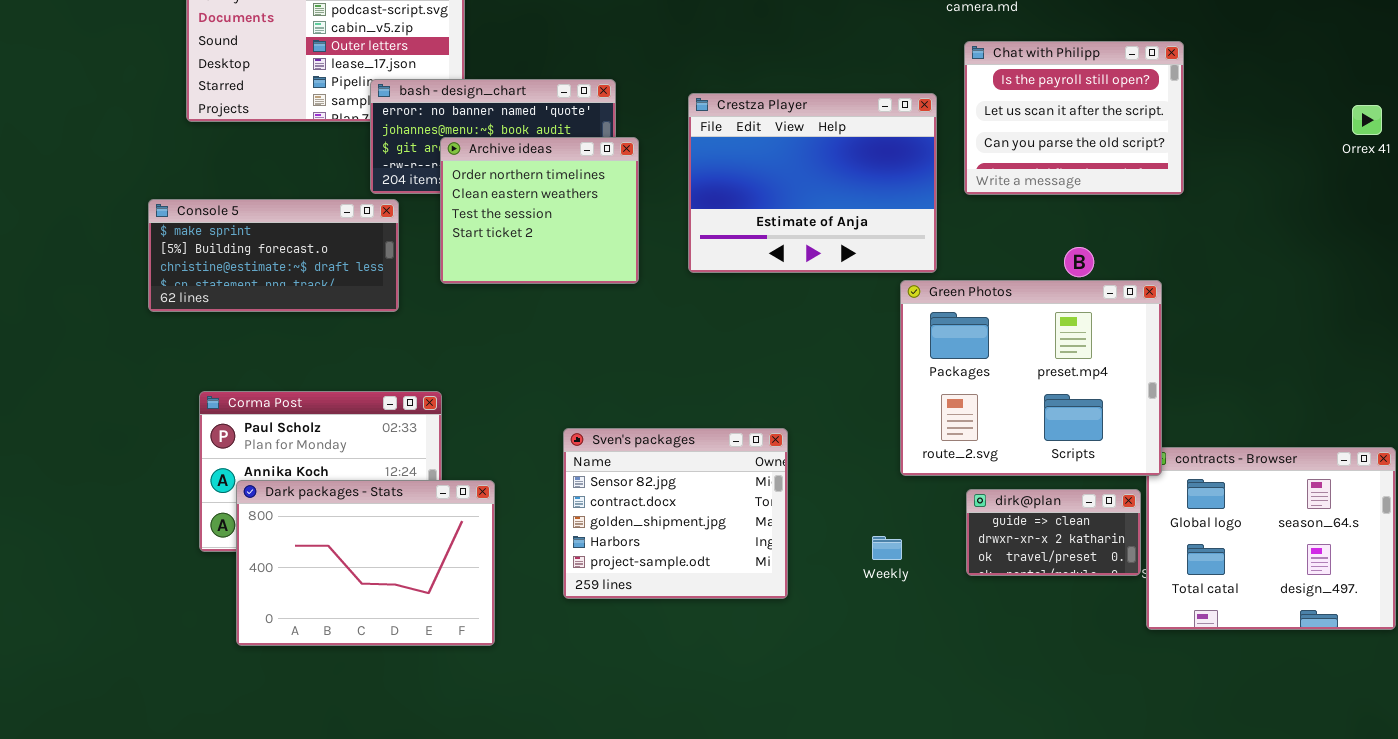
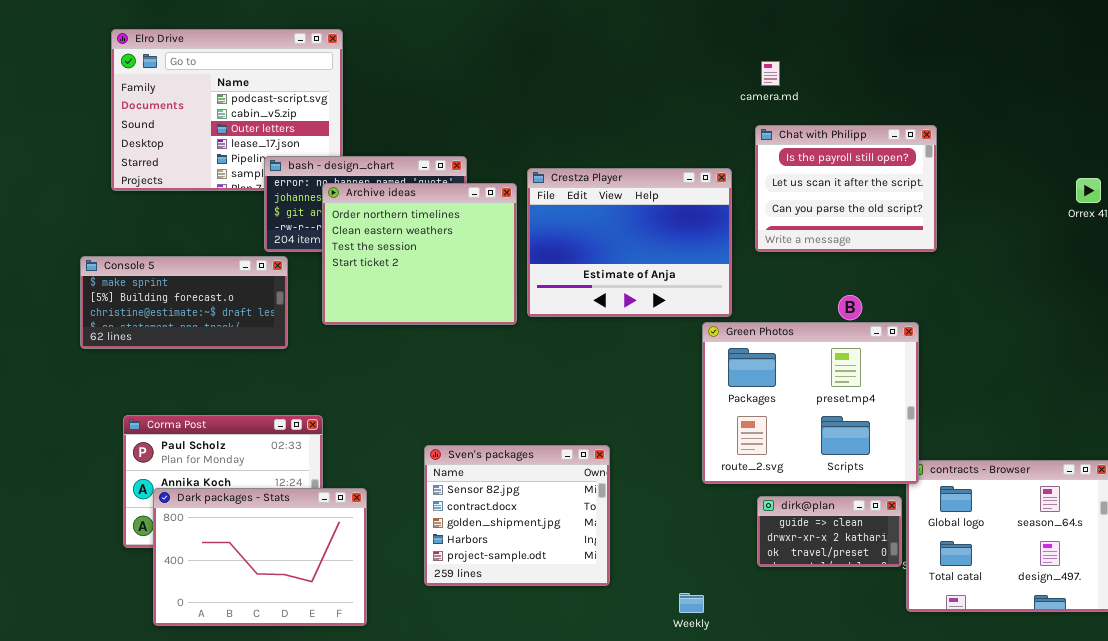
Archive ideas: [440,137,639,284] -> [322,183,517,325], resized
Weekly: [872,536,902,560] -> [679,593,704,613], moved

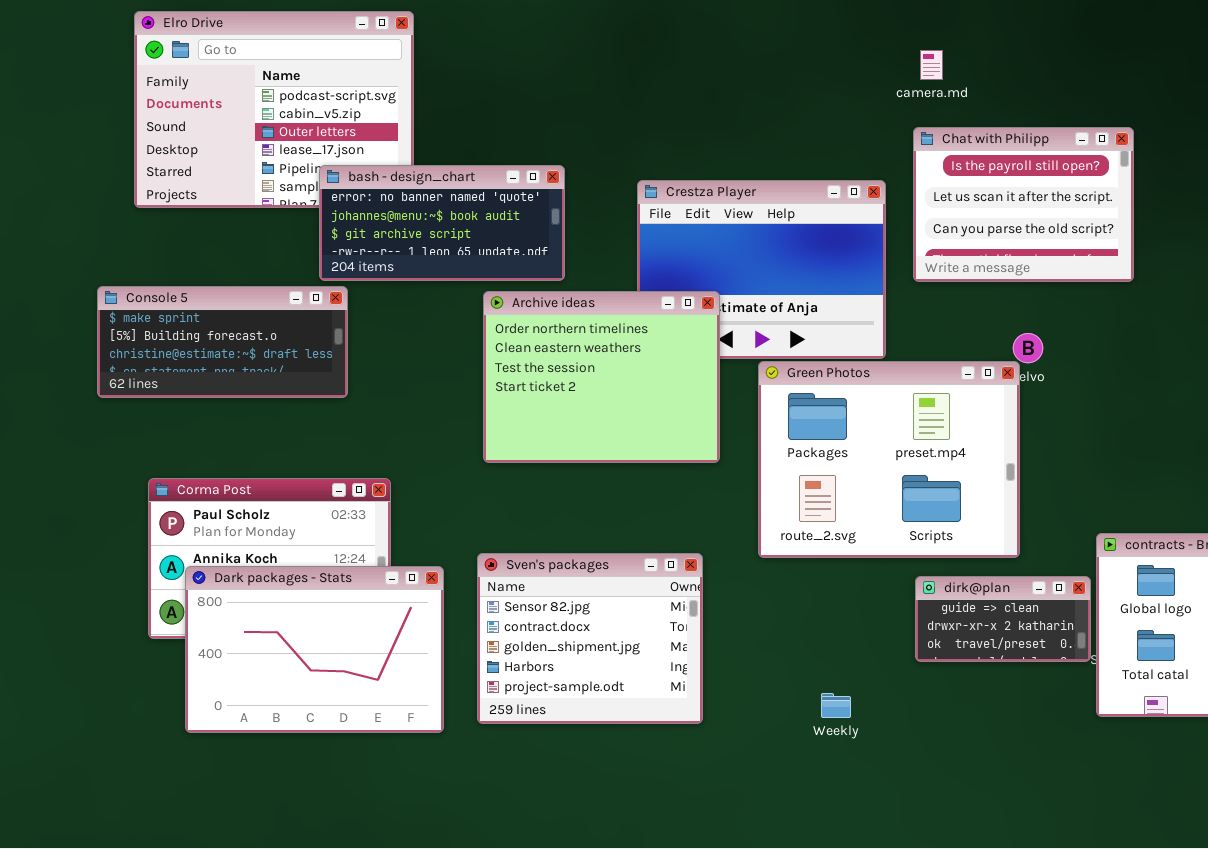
Archive ideas: [322,183,517,325] -> [483,291,720,463], moved
Green Photos: [702,322,919,484] -> [758,361,1020,558], moved
Sven's packages: [424,445,610,586] -> [477,553,703,724], moved

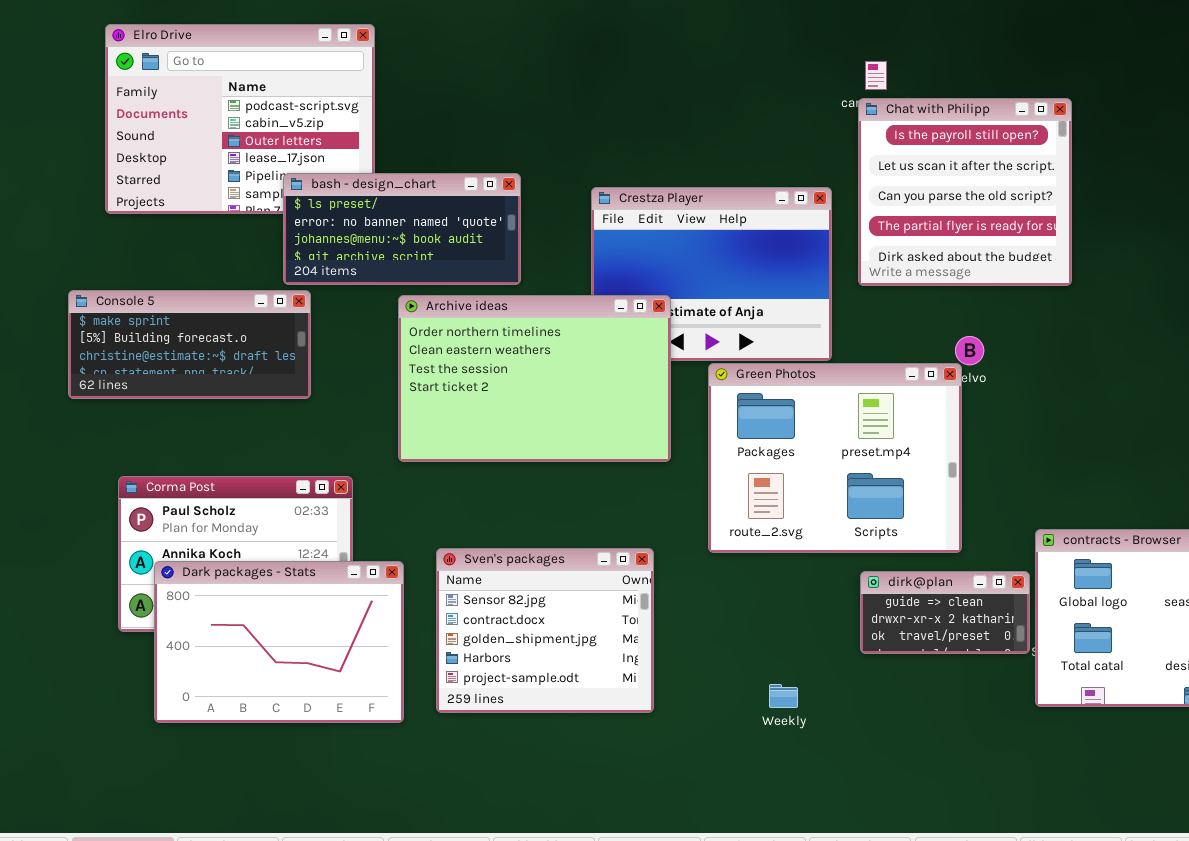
Chat with Philipp: [913,127,1134,282] -> [858,98,1072,286], resized
bash - design_chart: [319,165,565,281] -> [283,173,521,285], scrolled up 1 row
Archive ideas: [483,291,720,463] -> [398,295,671,462], resized

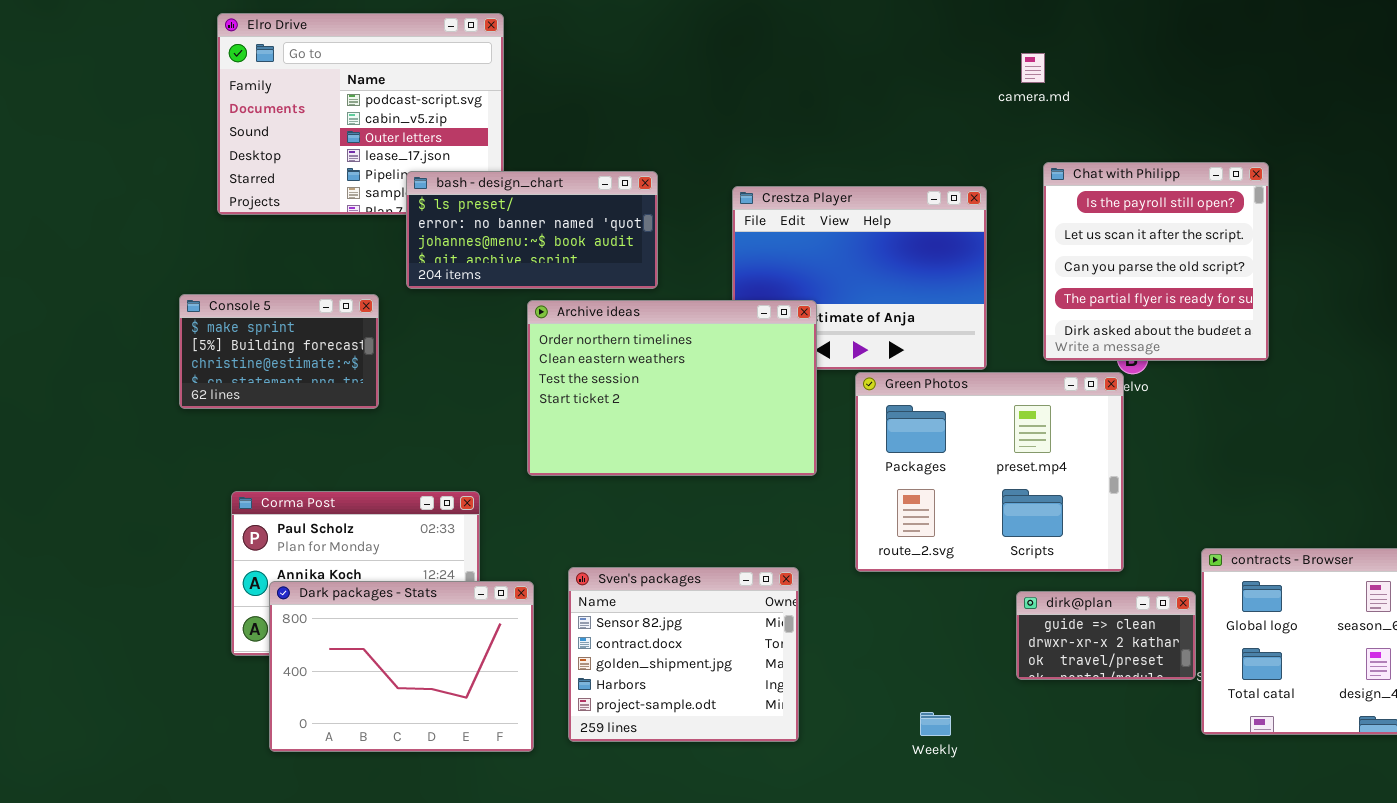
Chat with Philipp: [858,98,1072,286] -> [1043,162,1269,361], moved
Console 5: [68,290,311,399] -> [179,294,379,409], resized

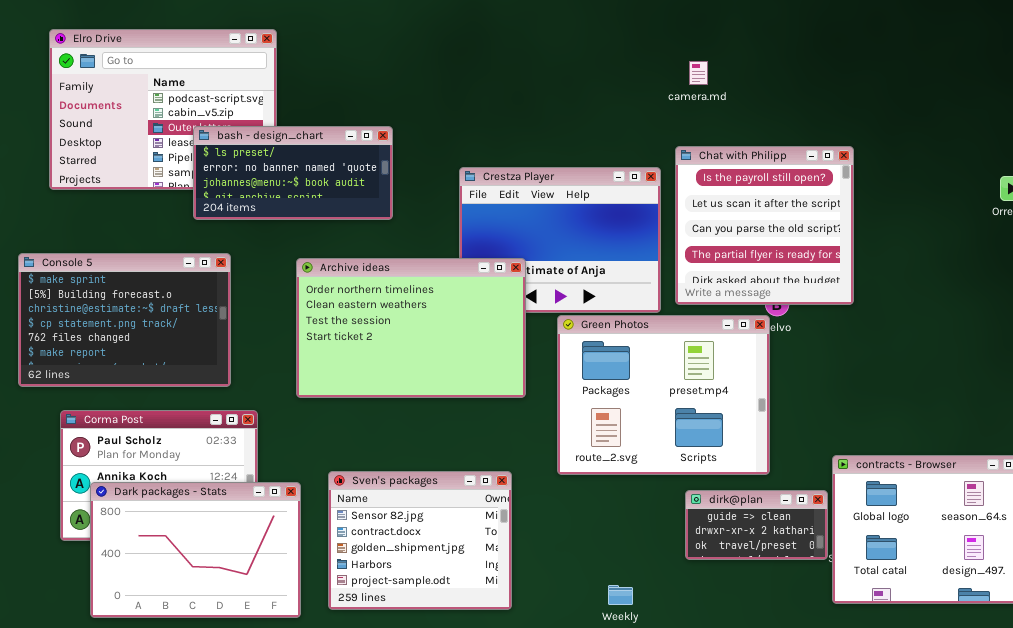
Chat with Philipp: [1043,162,1269,361] -> [675,146,854,305], moved
bash - design_chart: [406,171,658,289] -> [193,126,393,220], moved
Console 5: [179,294,379,409] -> [18,253,231,387], resized

